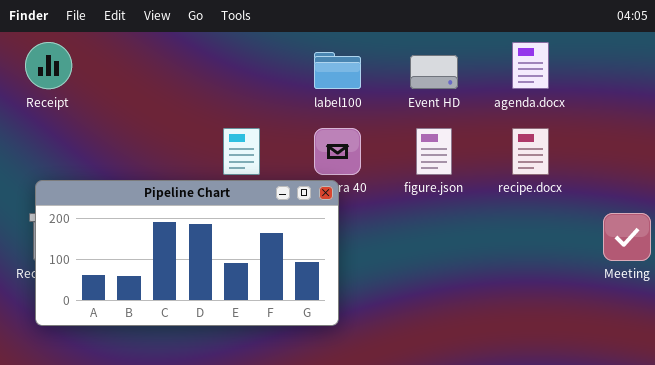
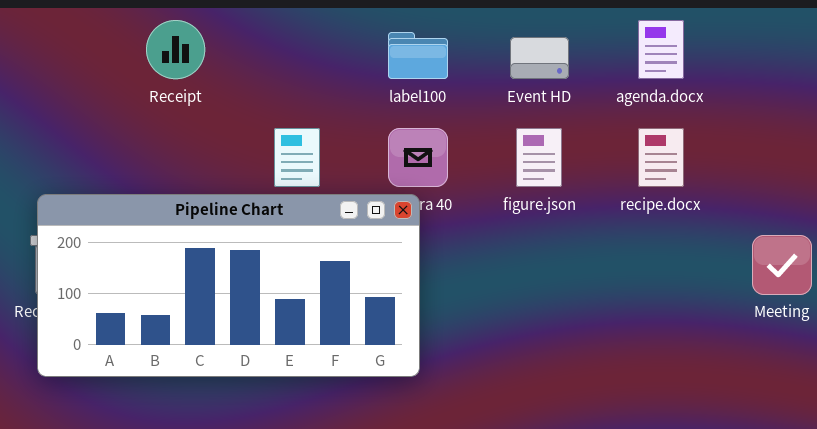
Receipt: [25,42,72,89] -> [146,20,205,79], moved

